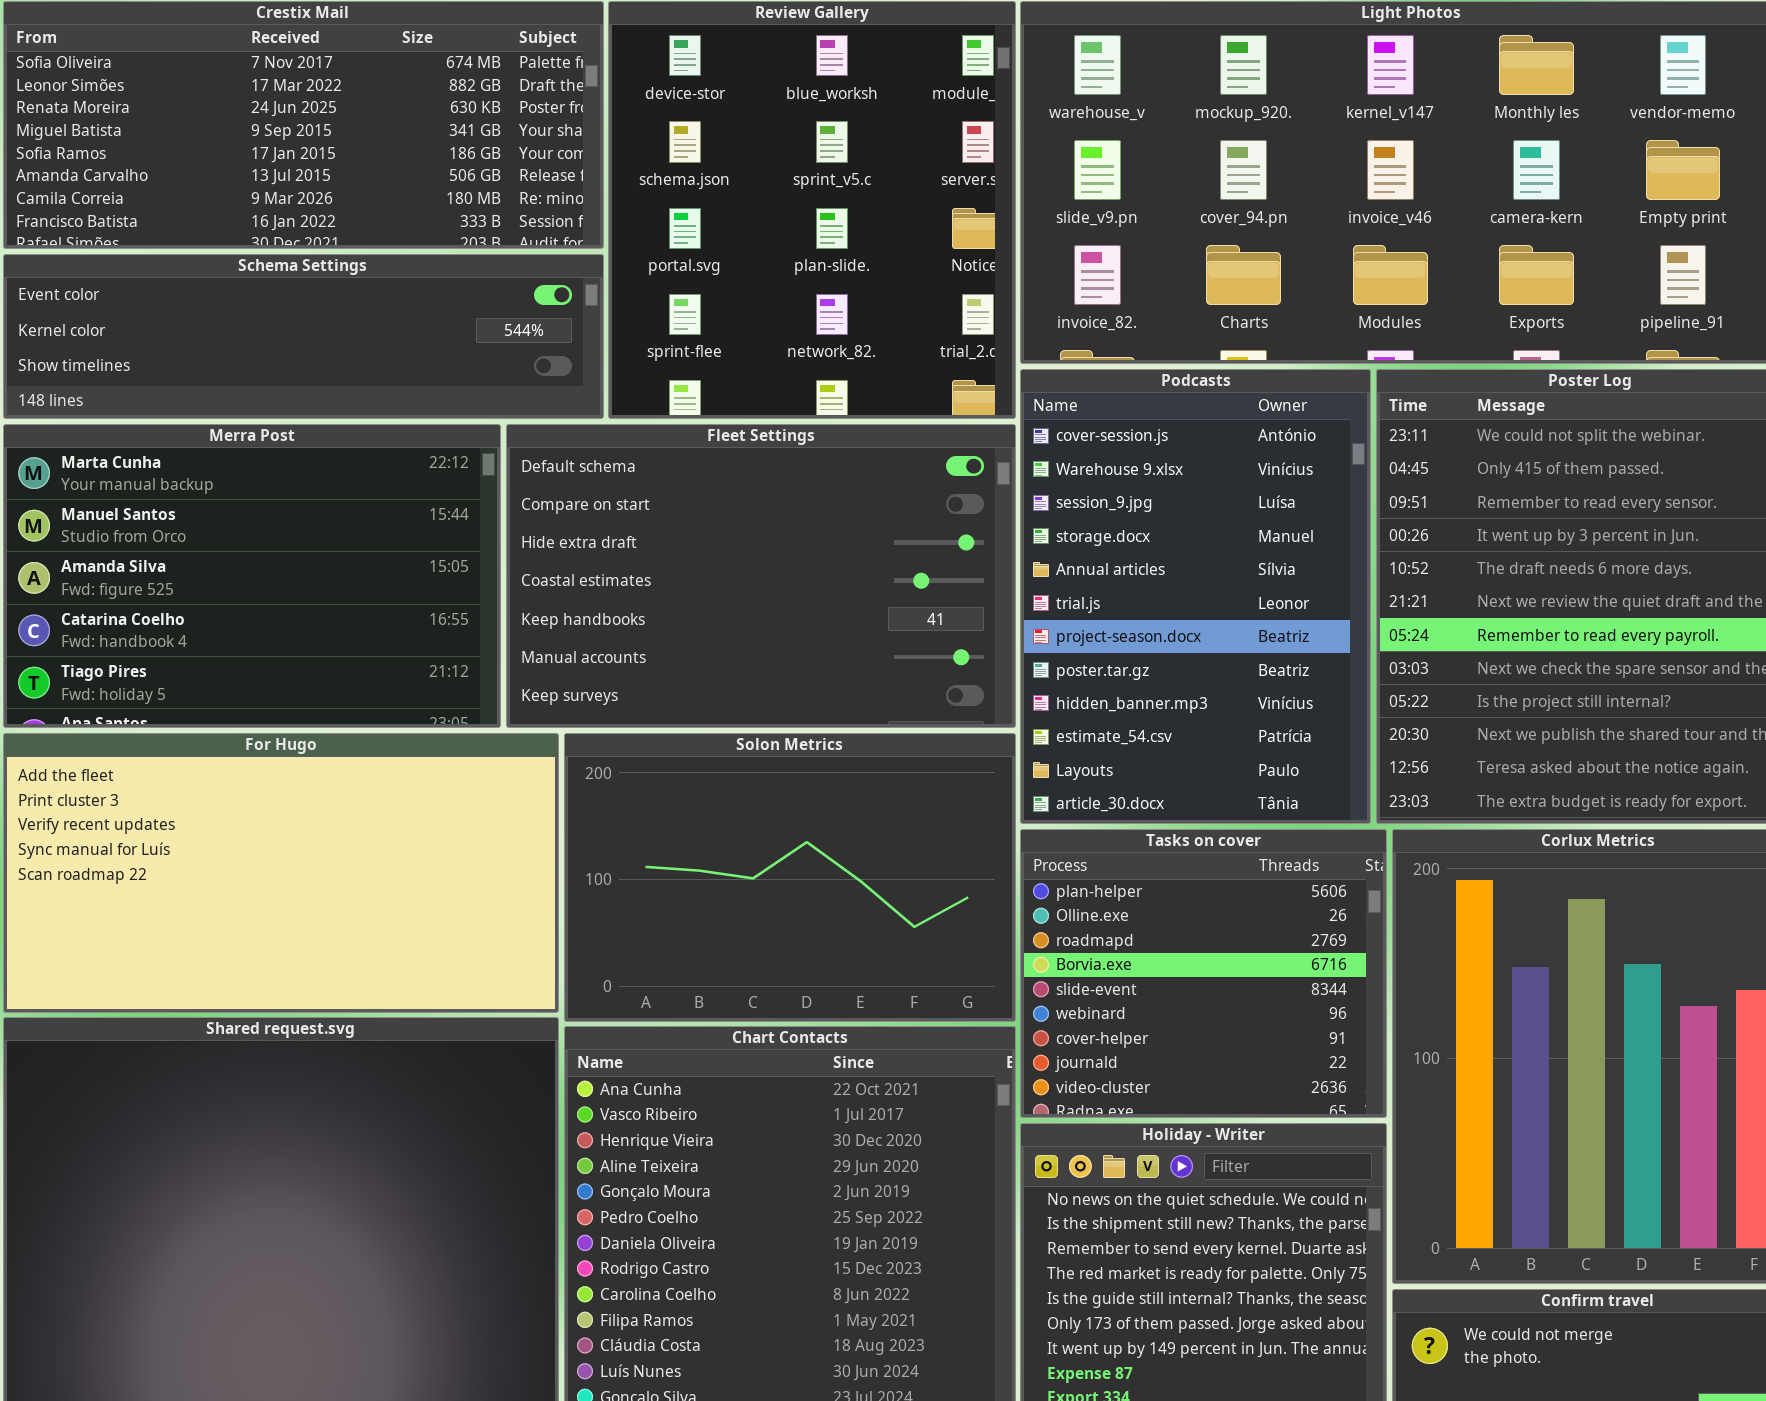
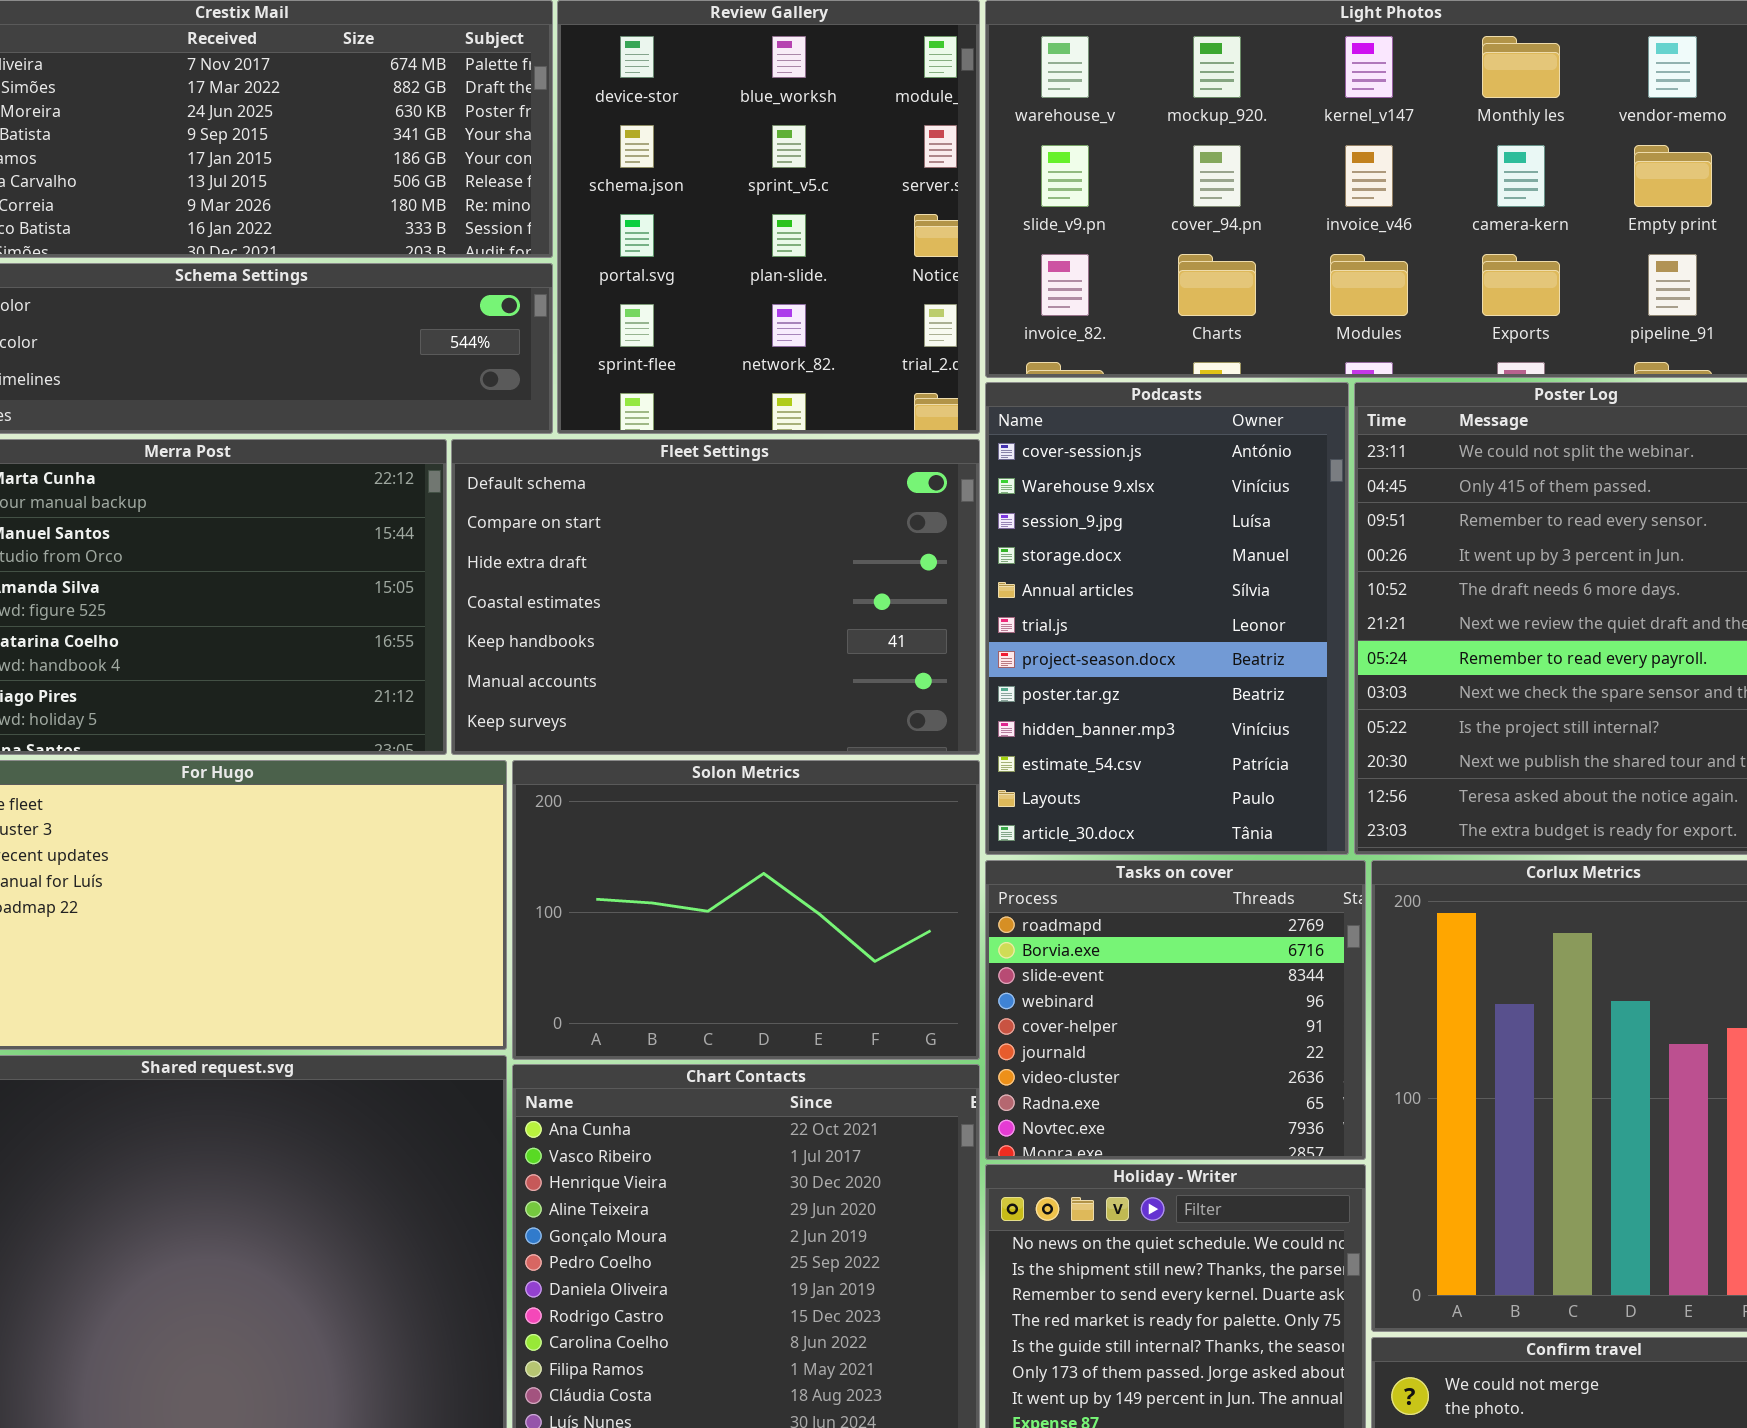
Tasks on cover: [1020,829,1387,1118] -> [985,860,1366,1160], scrolled down 2 rows

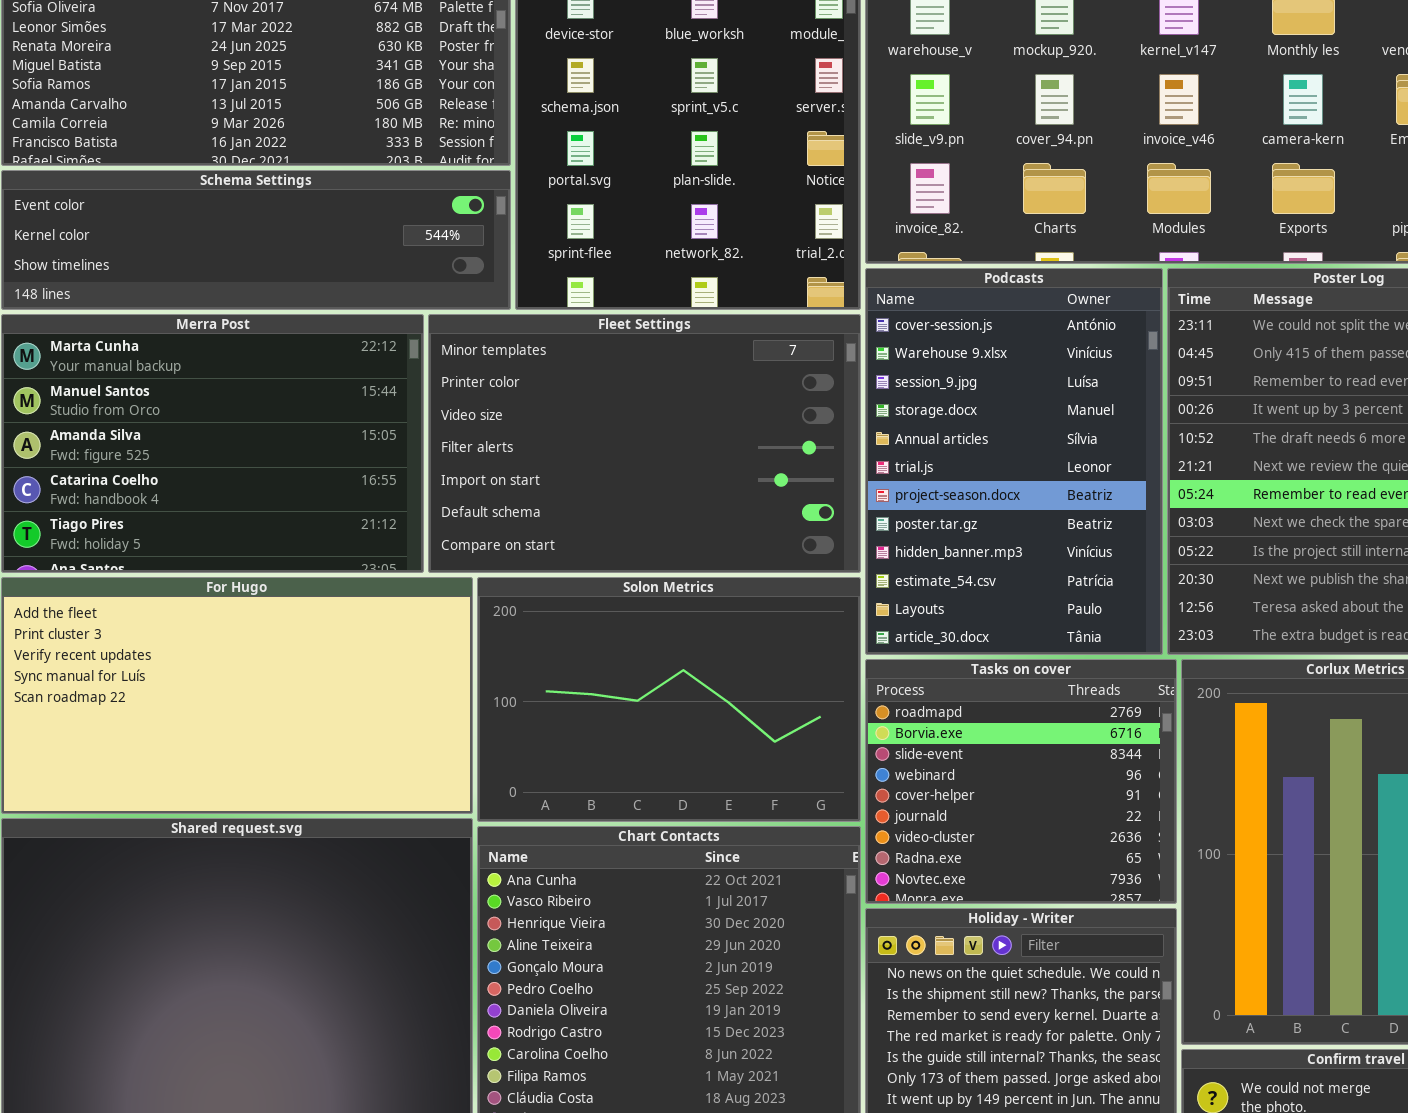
Fleet Settings: [451,439,980,755] -> [428,314,861,573], scrolled up 5 rows

